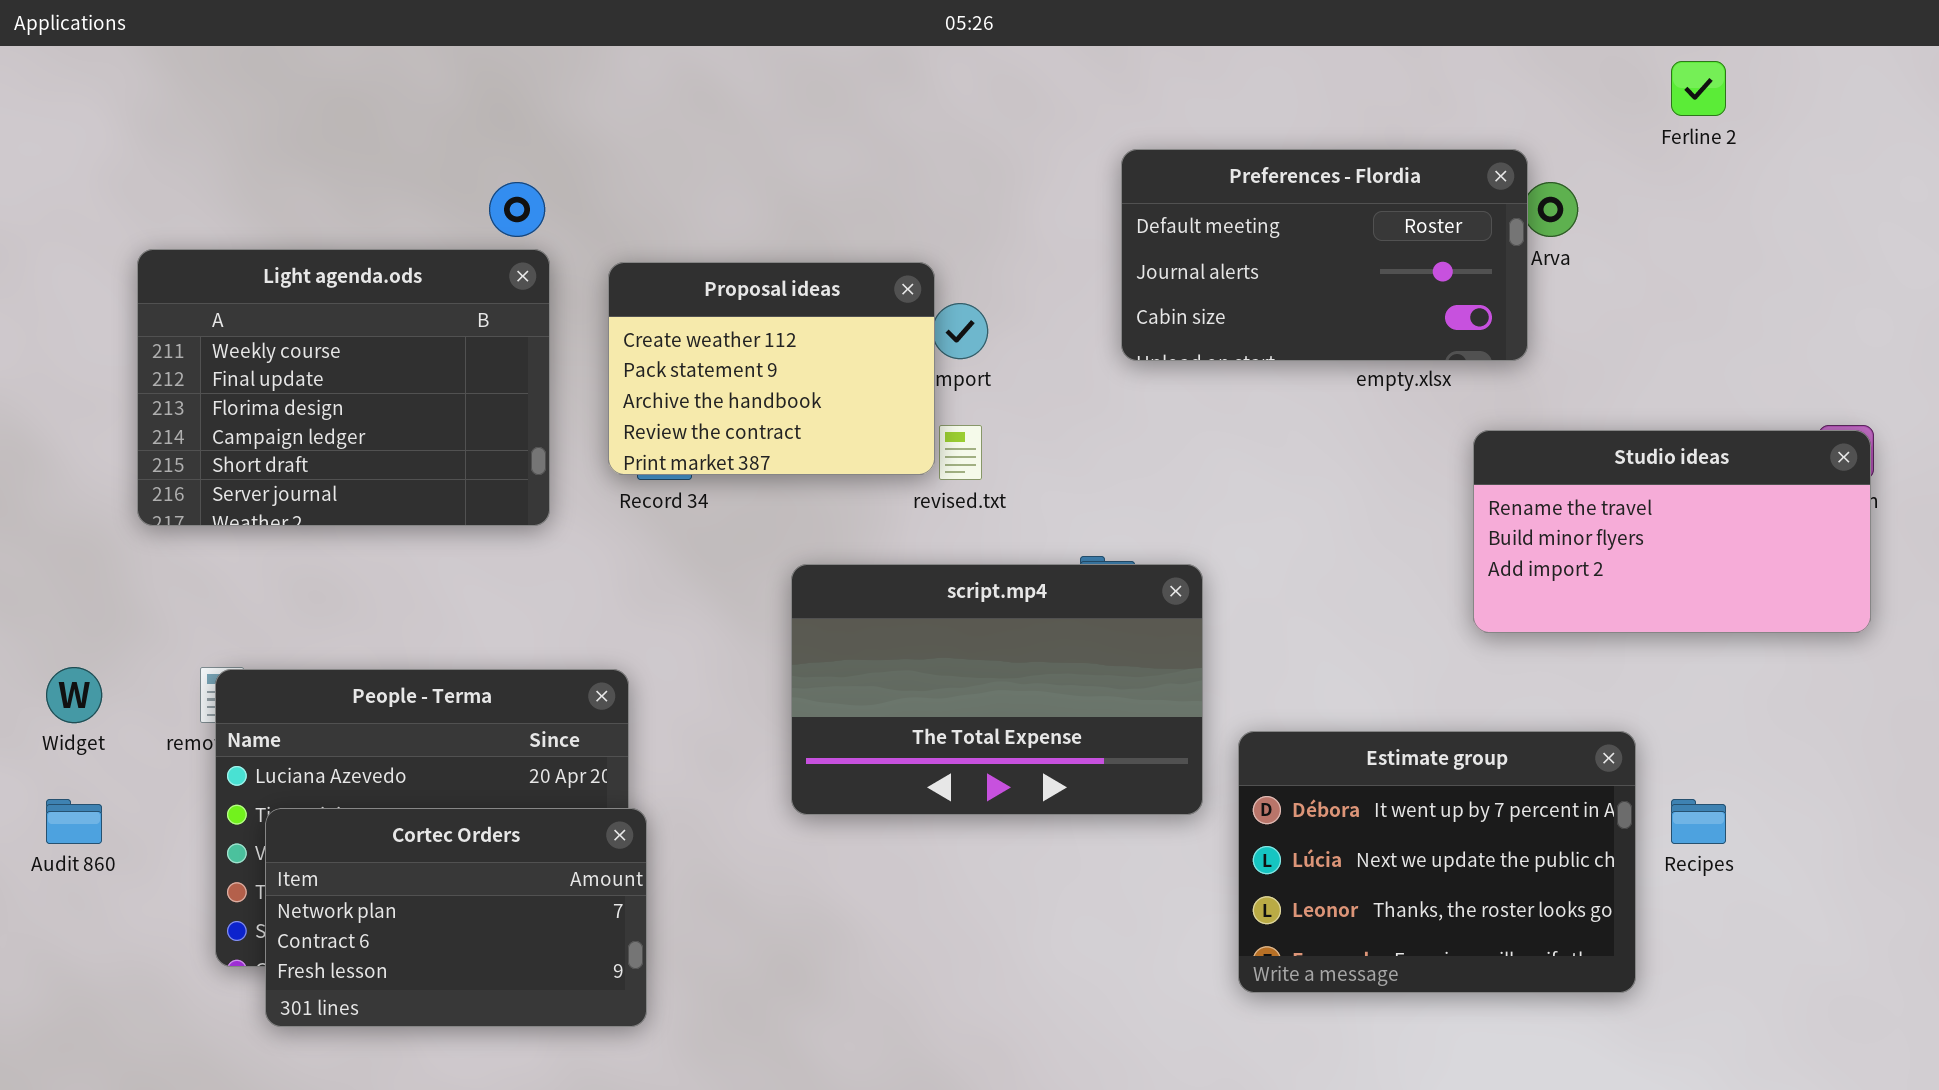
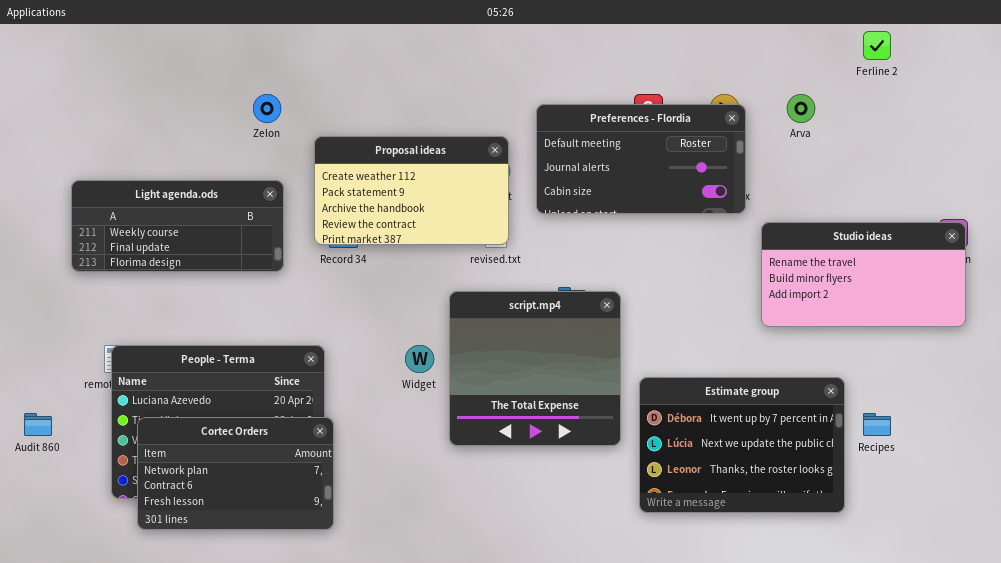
Preferences - Flordia: [1121,149,1528,361] -> [536,104,746,214], moved
Light agenda.ods: [137,249,550,526] -> [71,180,284,272], resized
Proposal ideas: [608,262,935,475] -> [314,136,509,245], resized
script.mp4: [791,564,1203,815] -> [449,291,621,446], resized
Widget: [46,667,102,723] -> [405,345,434,373], moved

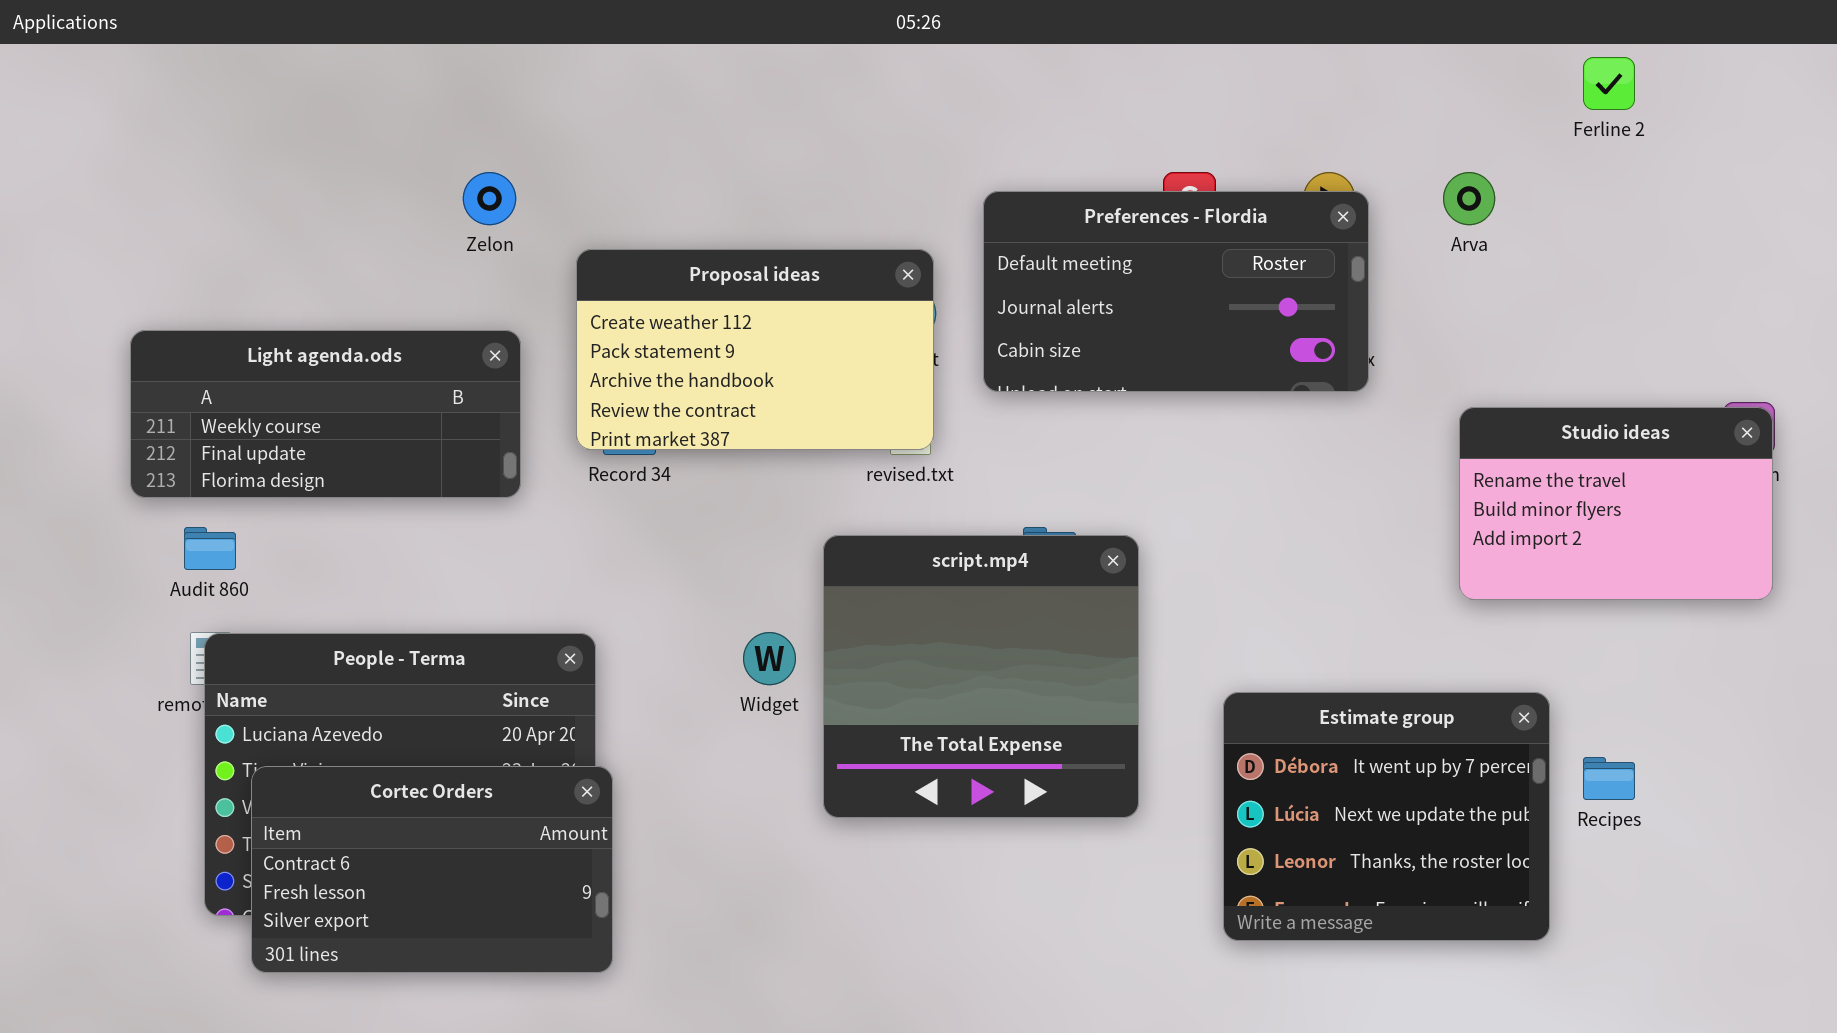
Studio ideas: [761,222,966,327] -> [1459,407,1773,600], resized
Estimate group: [639,377,845,513] -> [1223,692,1550,941], resized
Audit 860: [24,413,52,436] -> [184,527,236,570], moved
Cortec Orders: [137,417,334,530] -> [251,766,613,973], scrolled down 1 row

